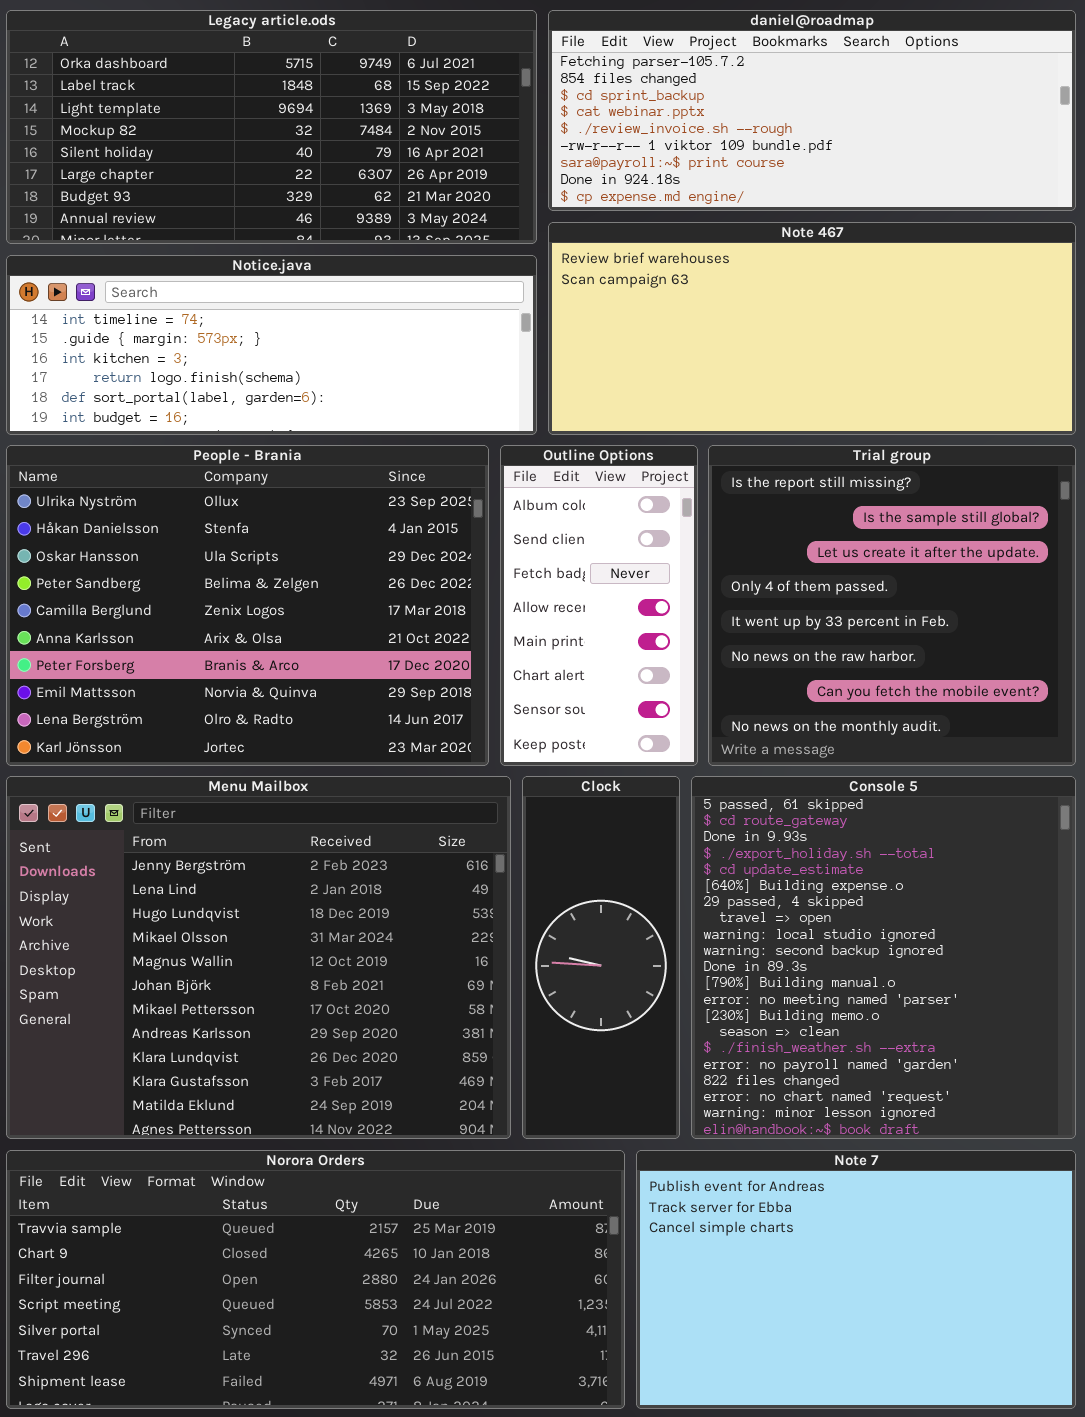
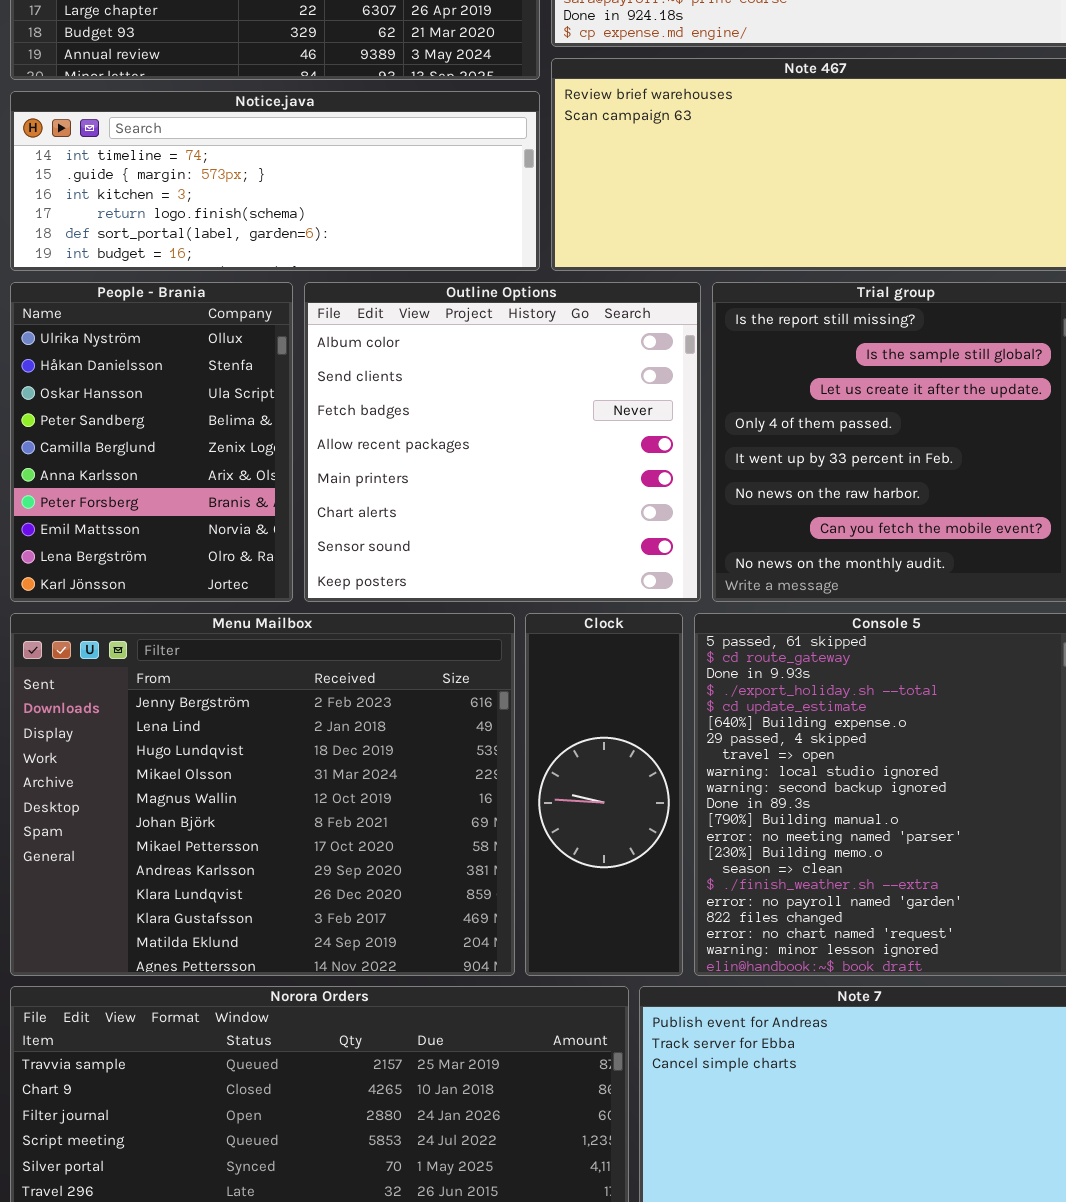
People - Brania: [6,445,489,766] -> [10,282,293,602], resized
Outline Options: [500,445,698,766] -> [304,282,701,602], resized

